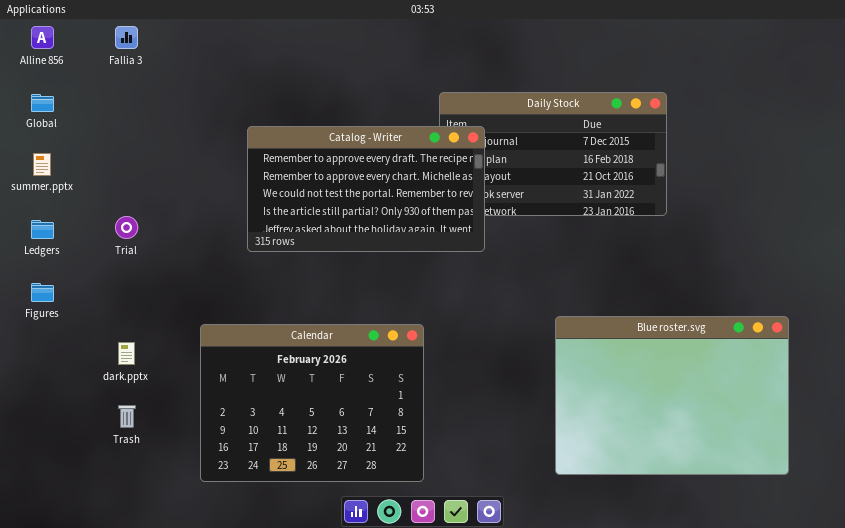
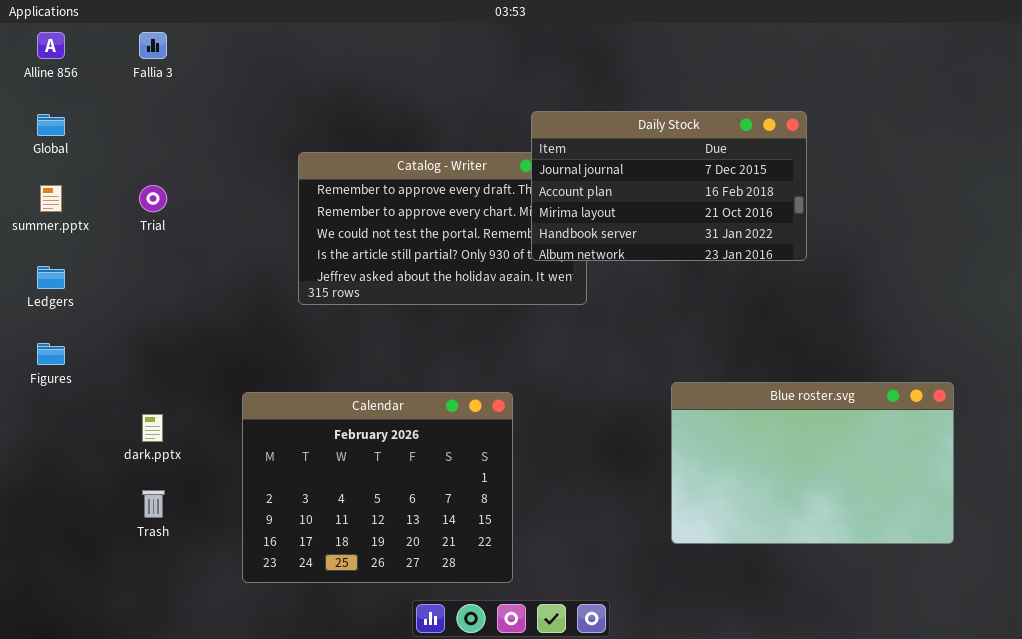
Daily Stock: [439,92,667,216] -> [531,111,807,261], raised
Trial: [115,216,138,239] -> [139,185,167,212], moved
Blue roster.svg: [555,316,789,475] -> [671,382,954,544], resized

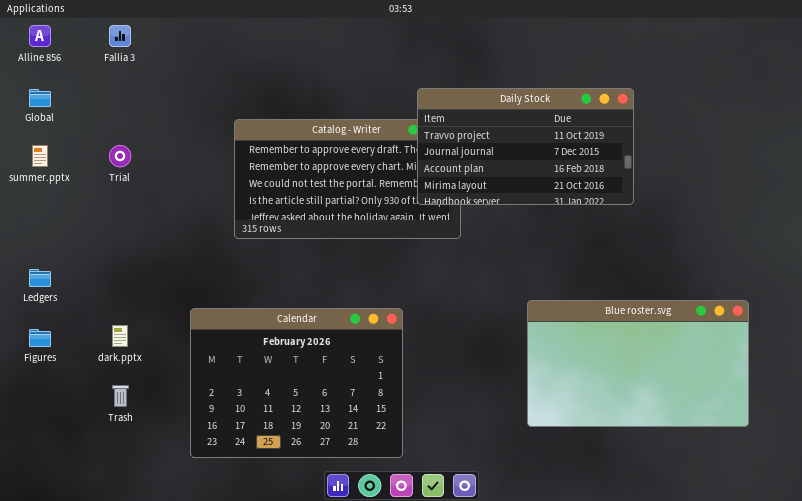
Daily Stock: [531,111,807,261] -> [417,88,634,205], scrolled up 1 row
Ledgers: [37,266,65,289] -> [29,269,51,287], moved
Figures: [37,343,65,365] -> [29,329,51,347], moved

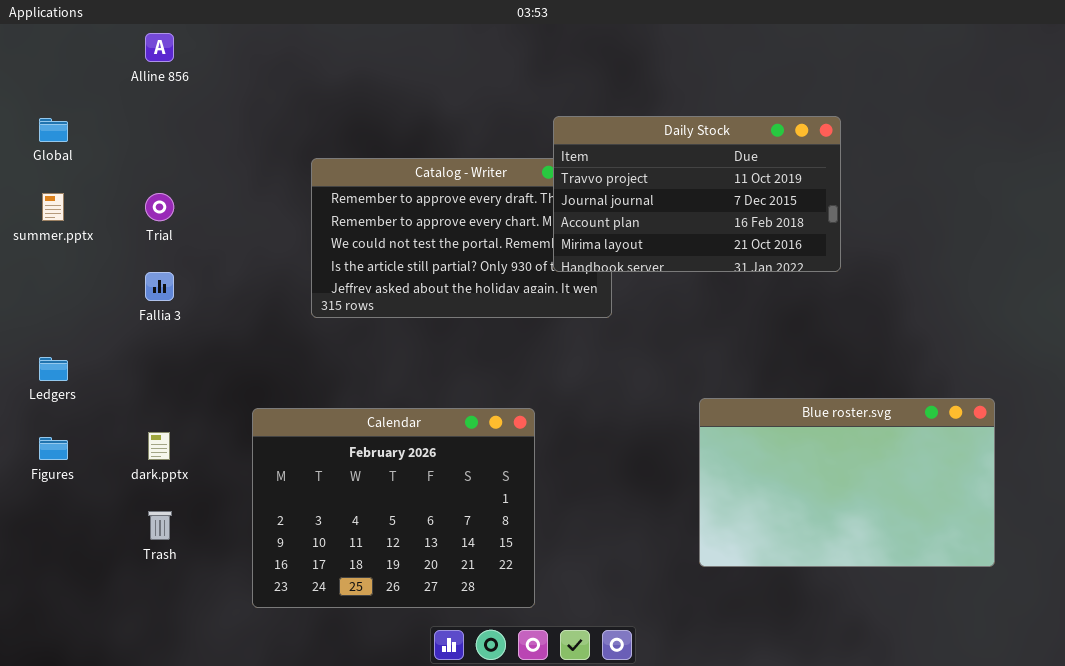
Alline 856: [29,25,51,47] -> [145,33,174,62], moved
Fallia 3: [109,25,131,47] -> [145,272,174,301], moved

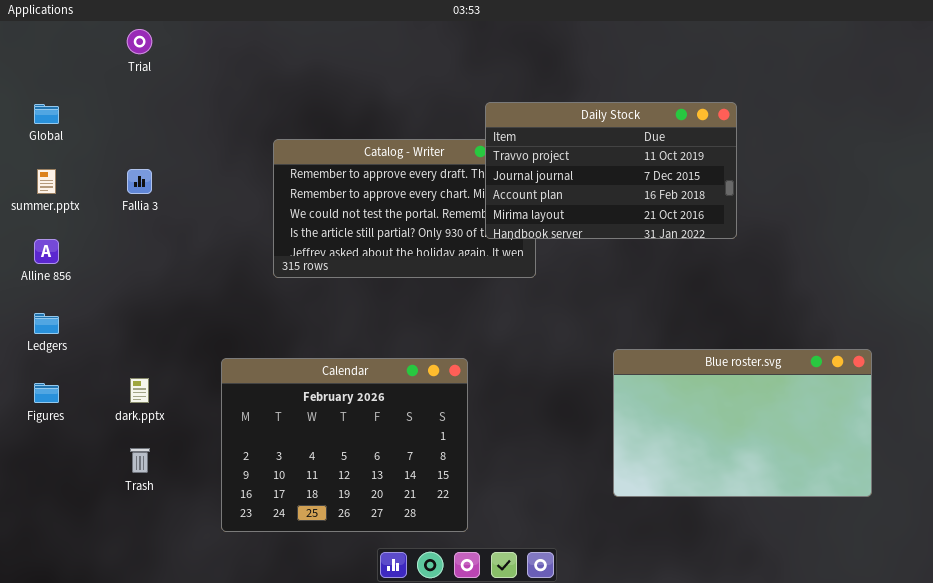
Alline 856: [145,33,174,62] -> [34,239,59,264], moved
Trial: [145,193,174,221] -> [127,29,152,54], moved
Fallia 3: [145,272,174,301] -> [127,169,152,194], moved

